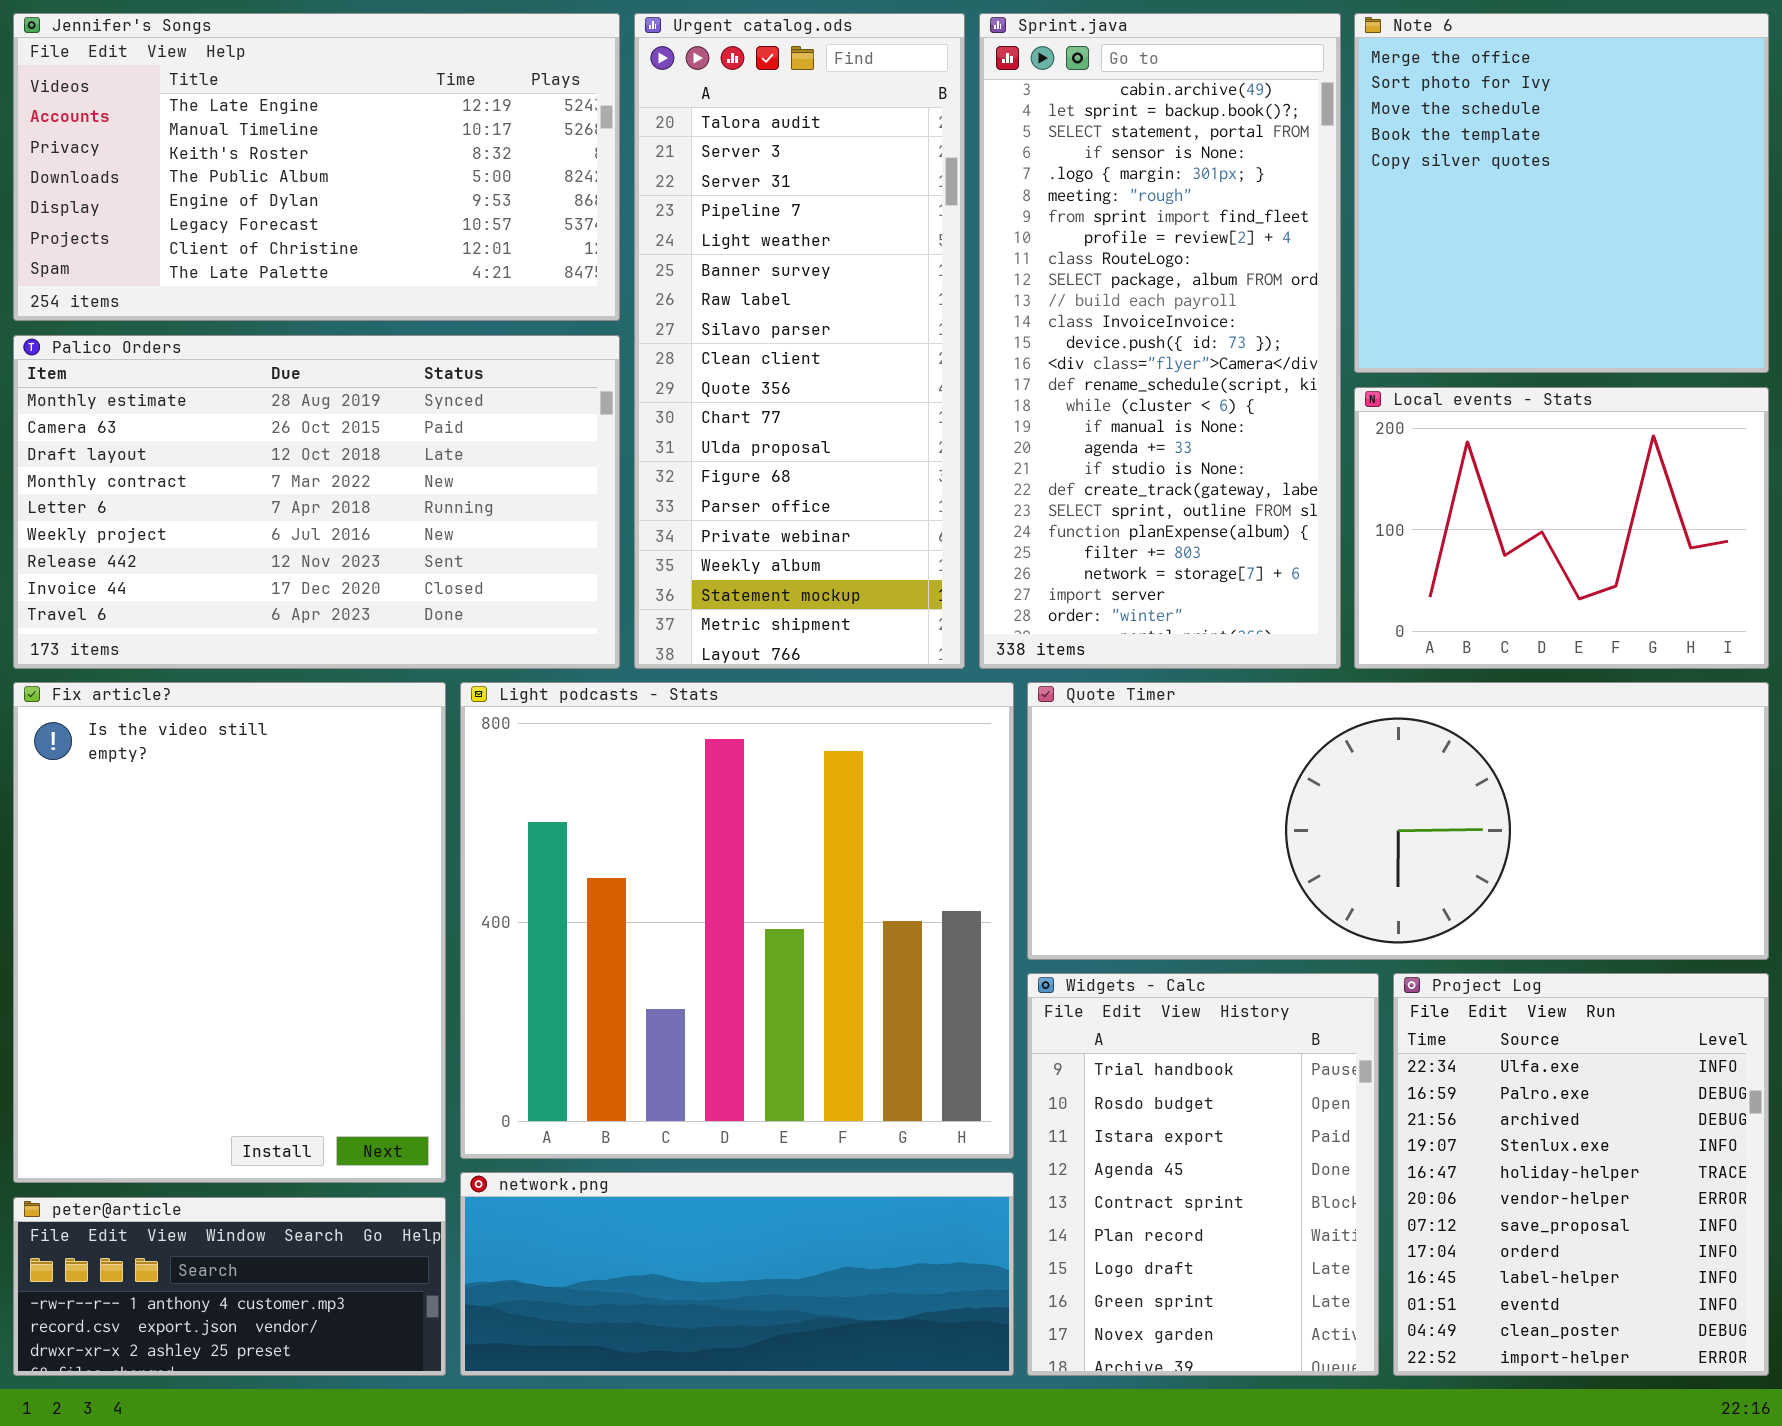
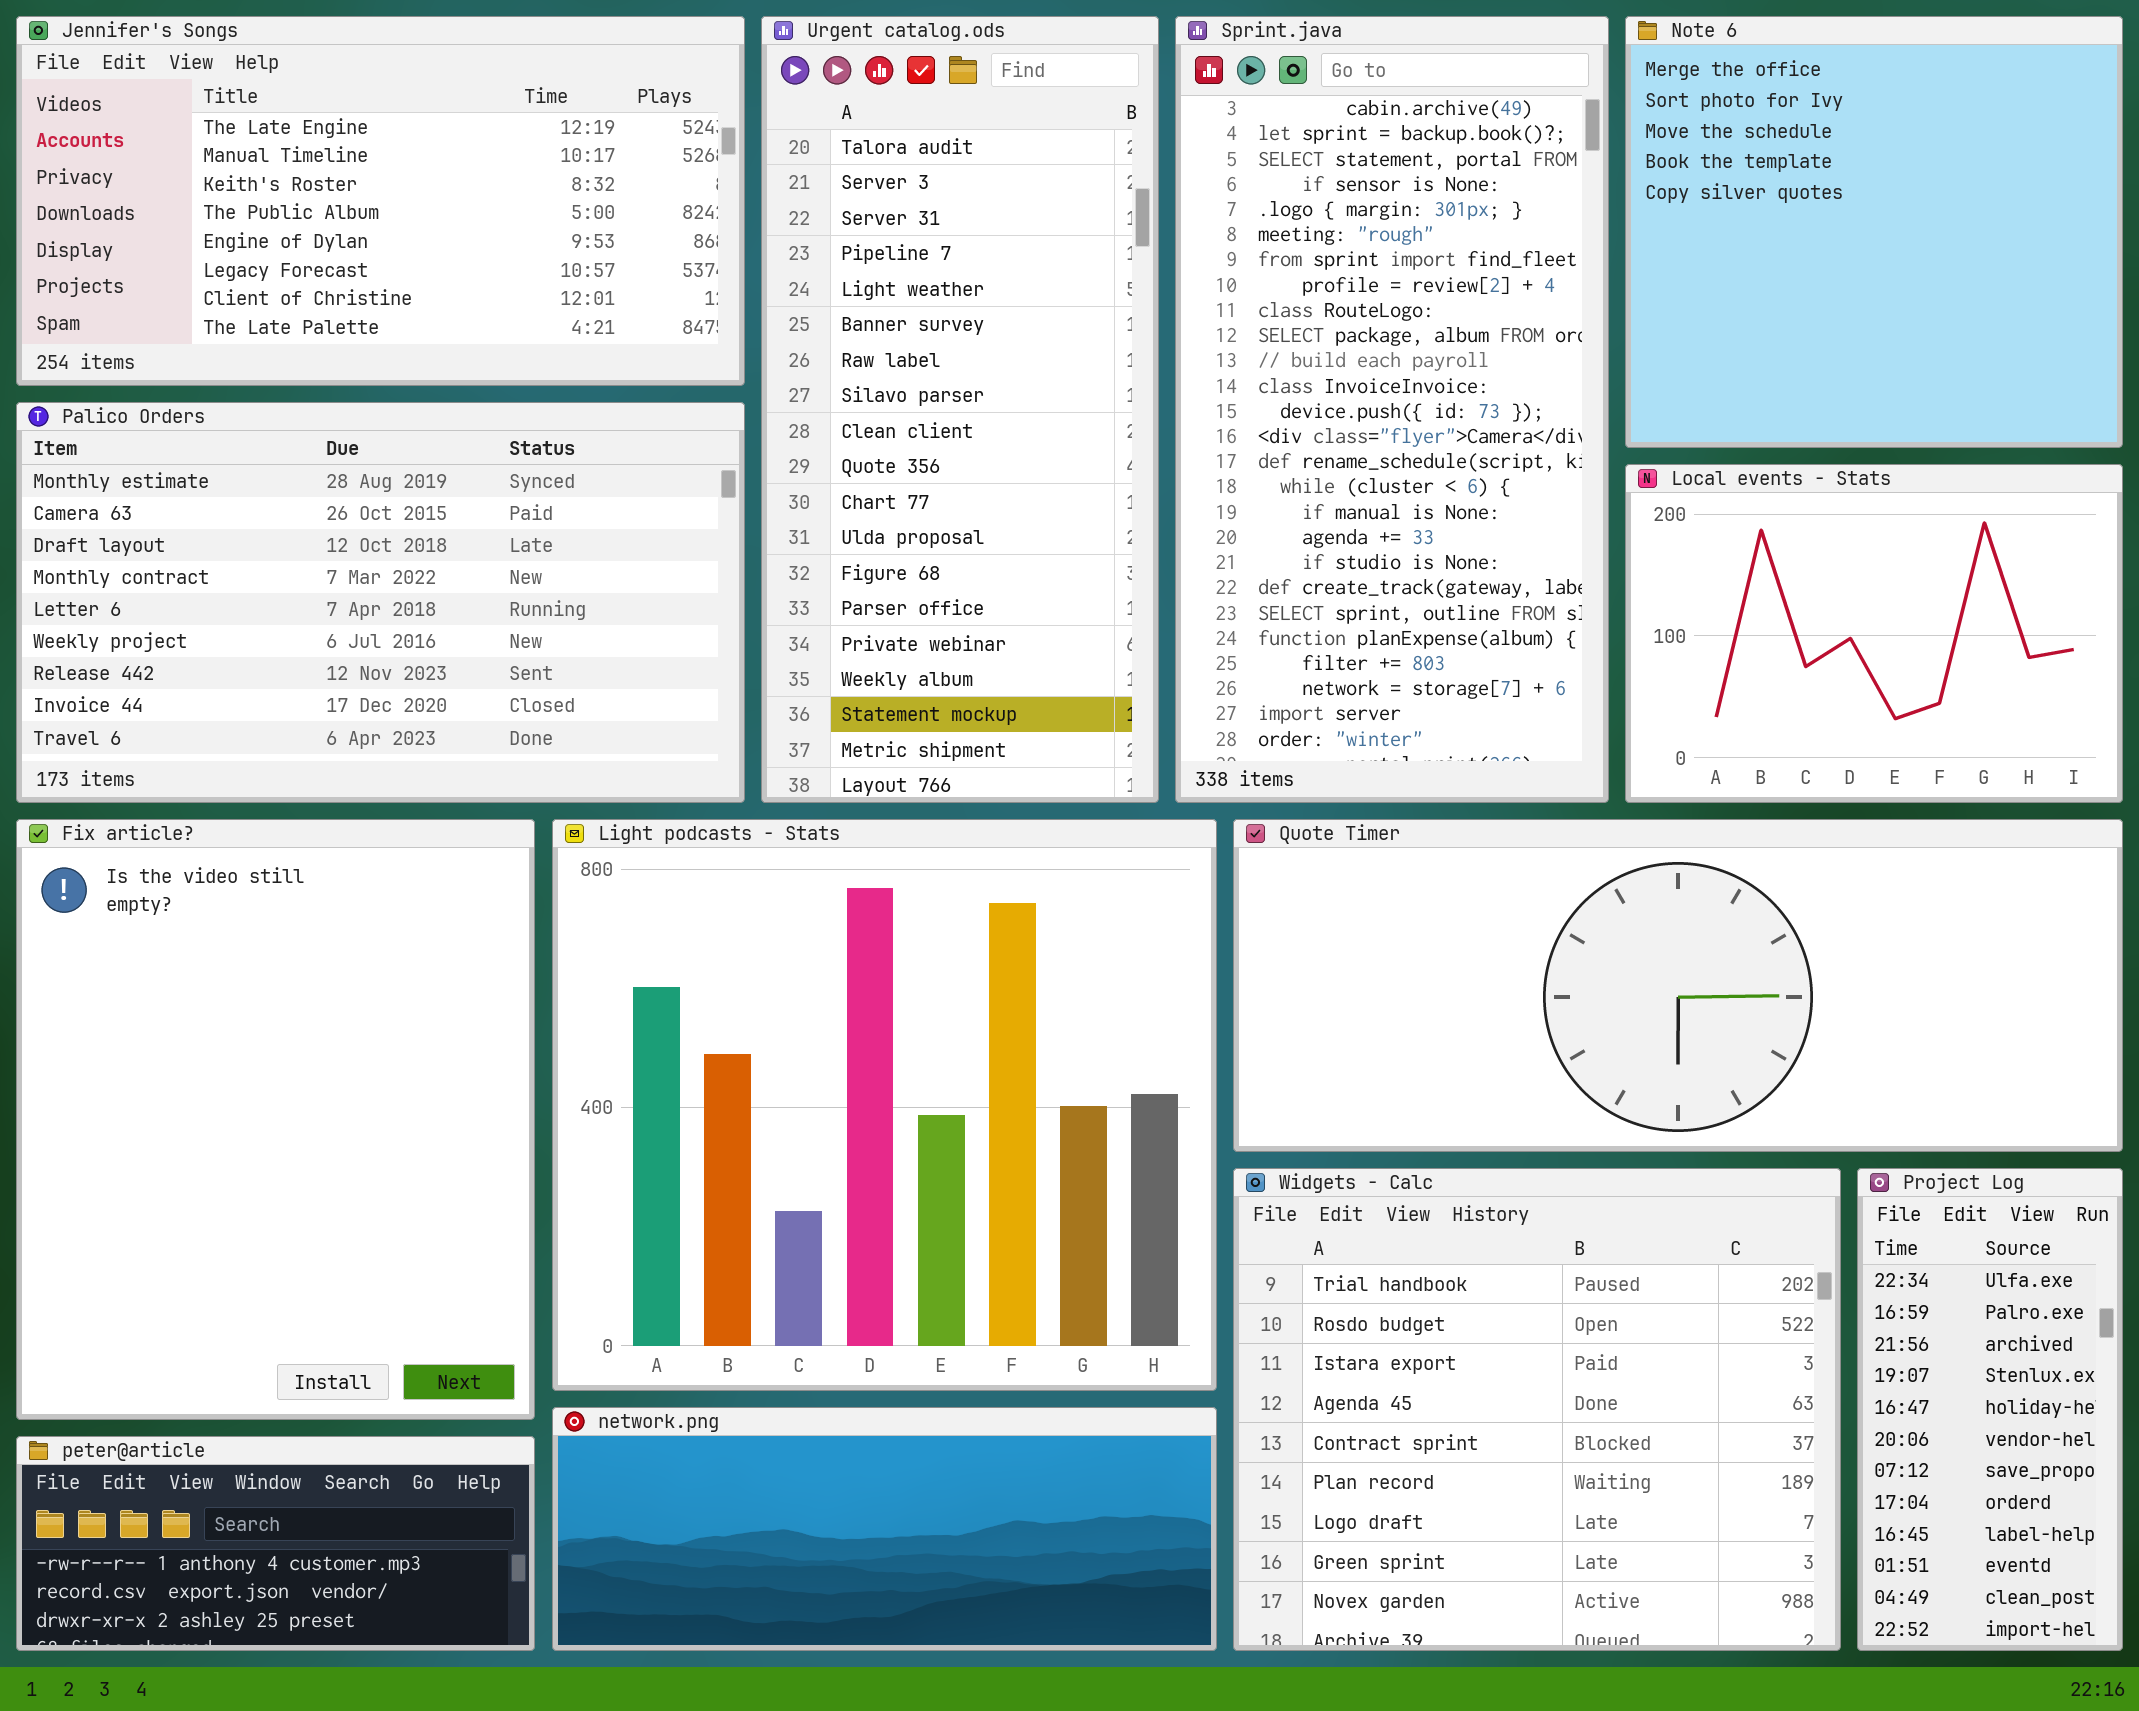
Widgets - Calc: [1027,973,1379,1376] -> [1233,1168,1841,1651], resized
Project Log: [1393,973,1769,1376] -> [1857,1168,2123,1651], resized

